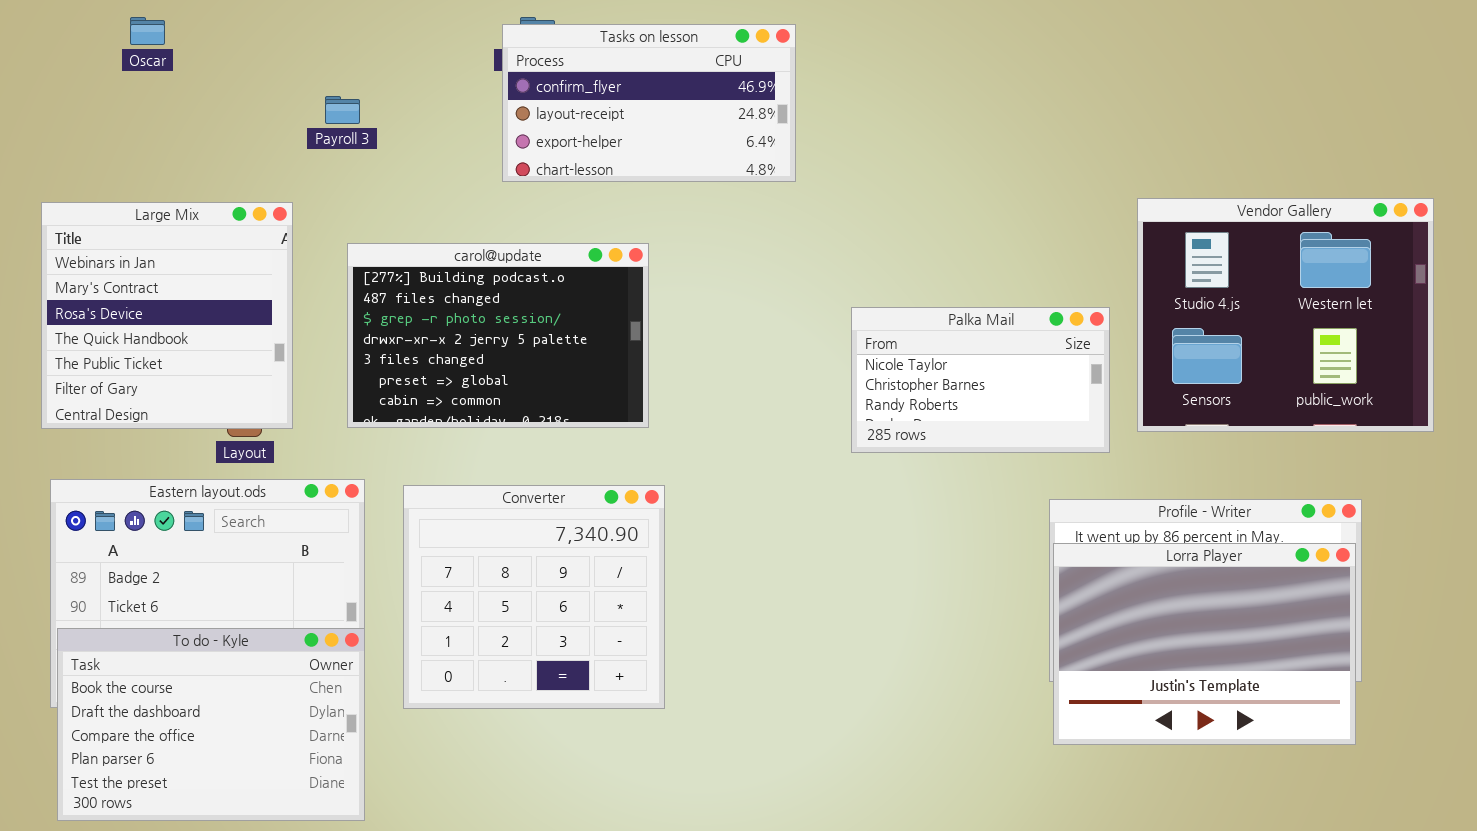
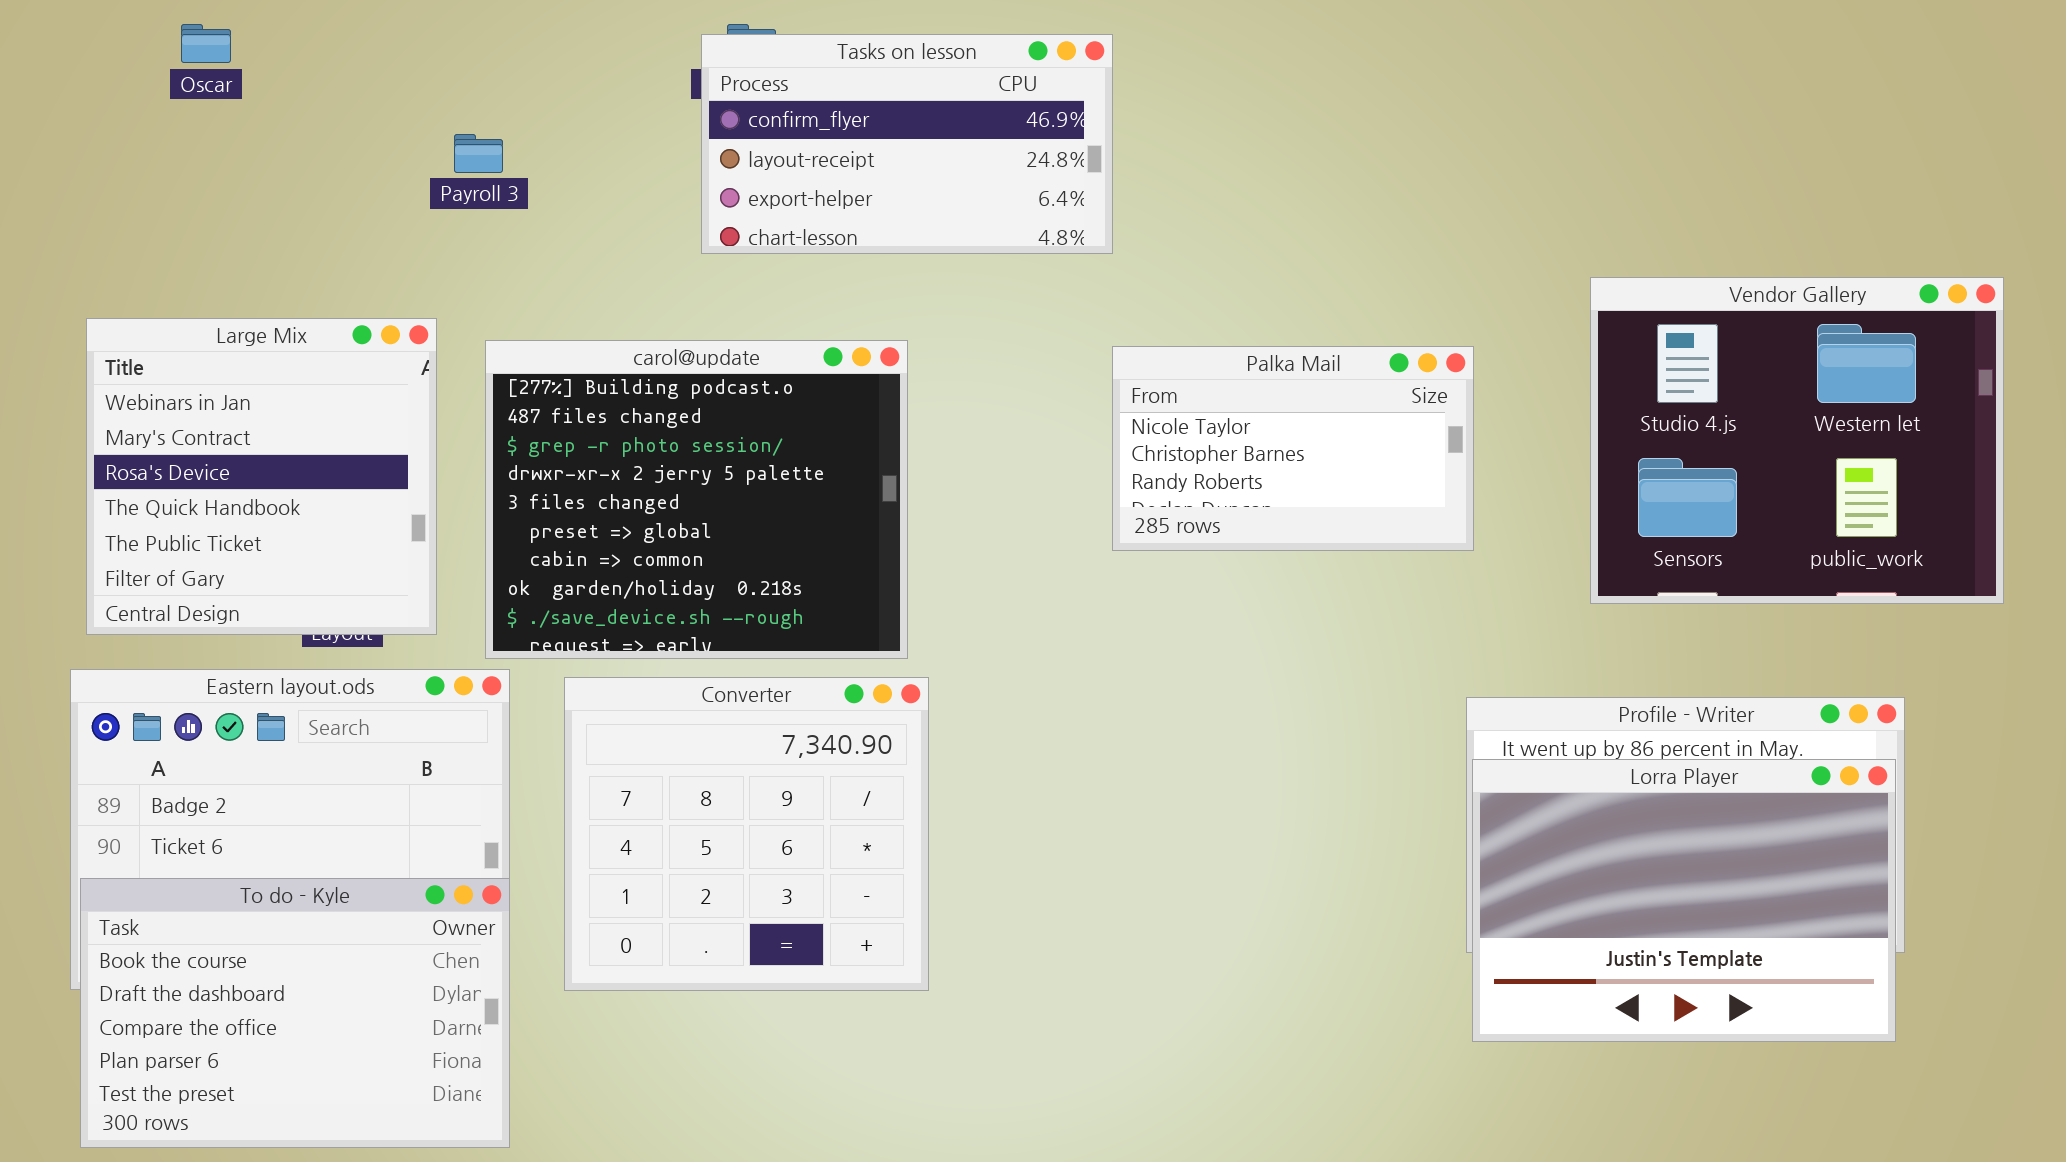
Large Mix: [41,202,293,429] -> [86,318,437,635], moved
carol@update: [347,243,649,428] -> [485,340,908,659], resized
Palka Mail: [851,307,1110,453] -> [1112,346,1474,551], moved

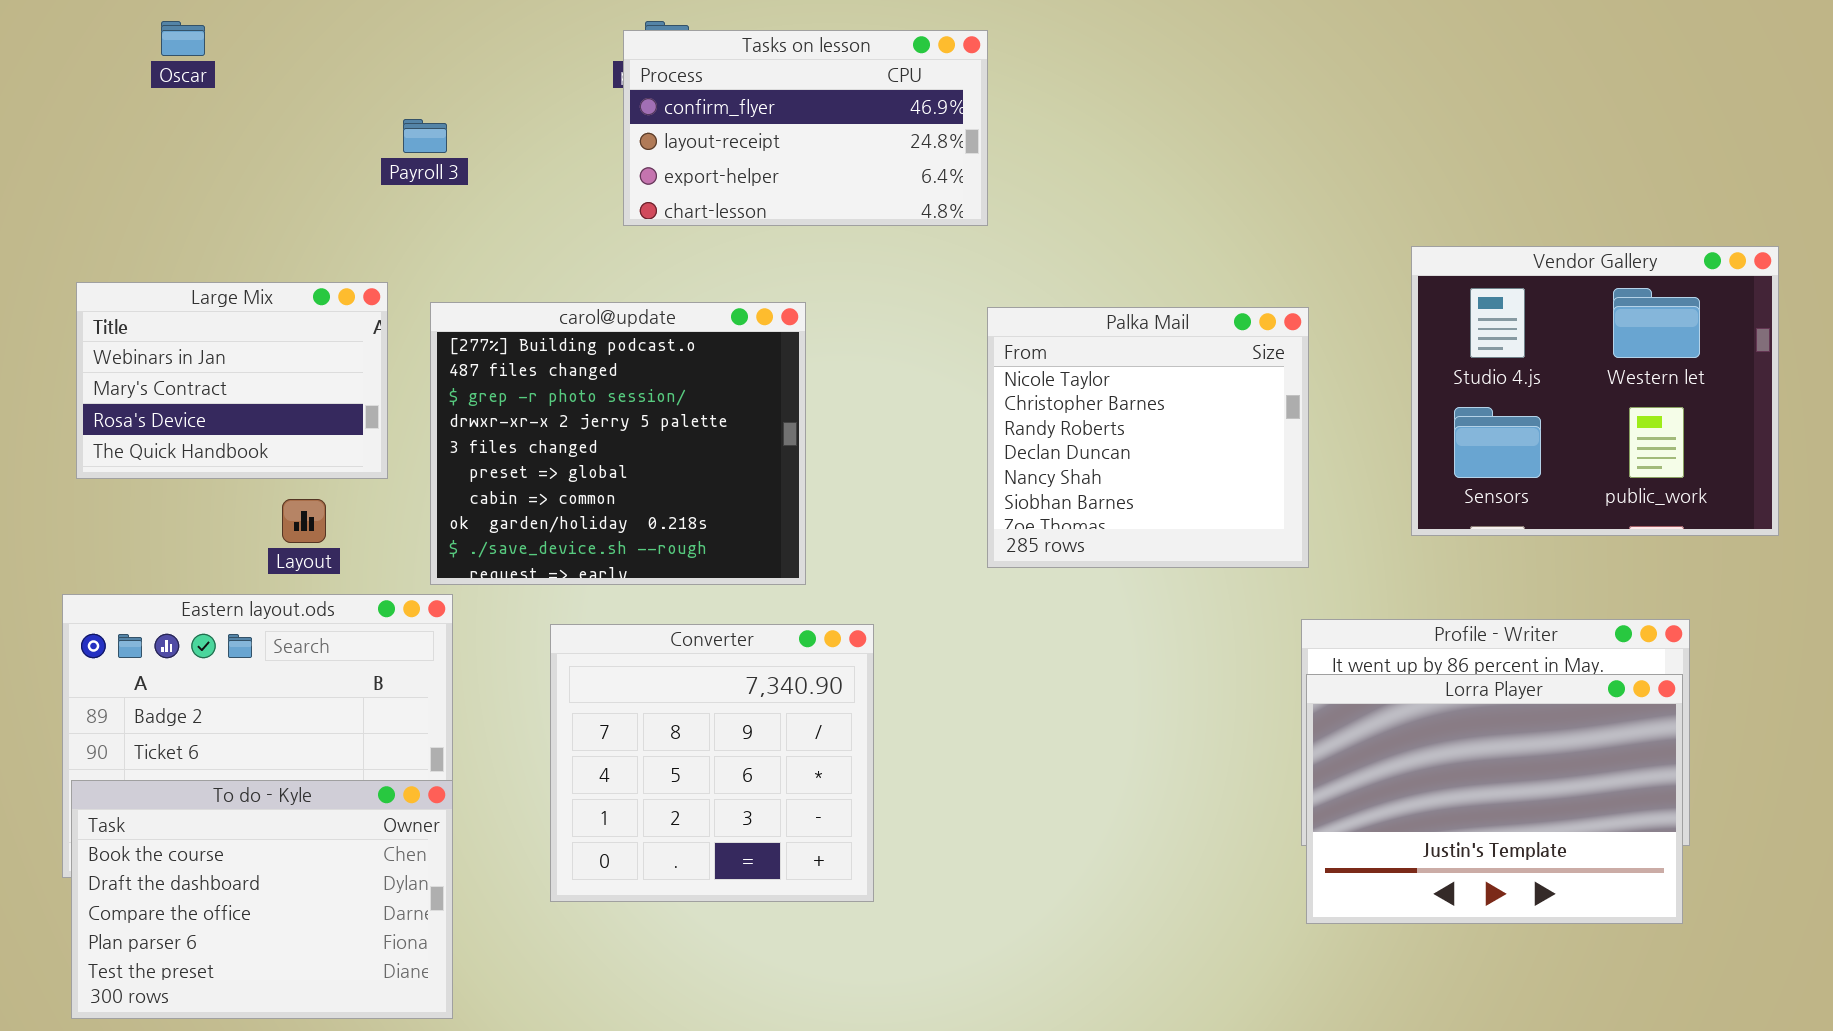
Large Mix: [86,318,437,635] -> [76,282,388,479], resized
Palka Mail: [1112,346,1474,551] -> [987,307,1309,568], resized
Converter: [564,677,929,991] -> [550,624,874,902], moved

